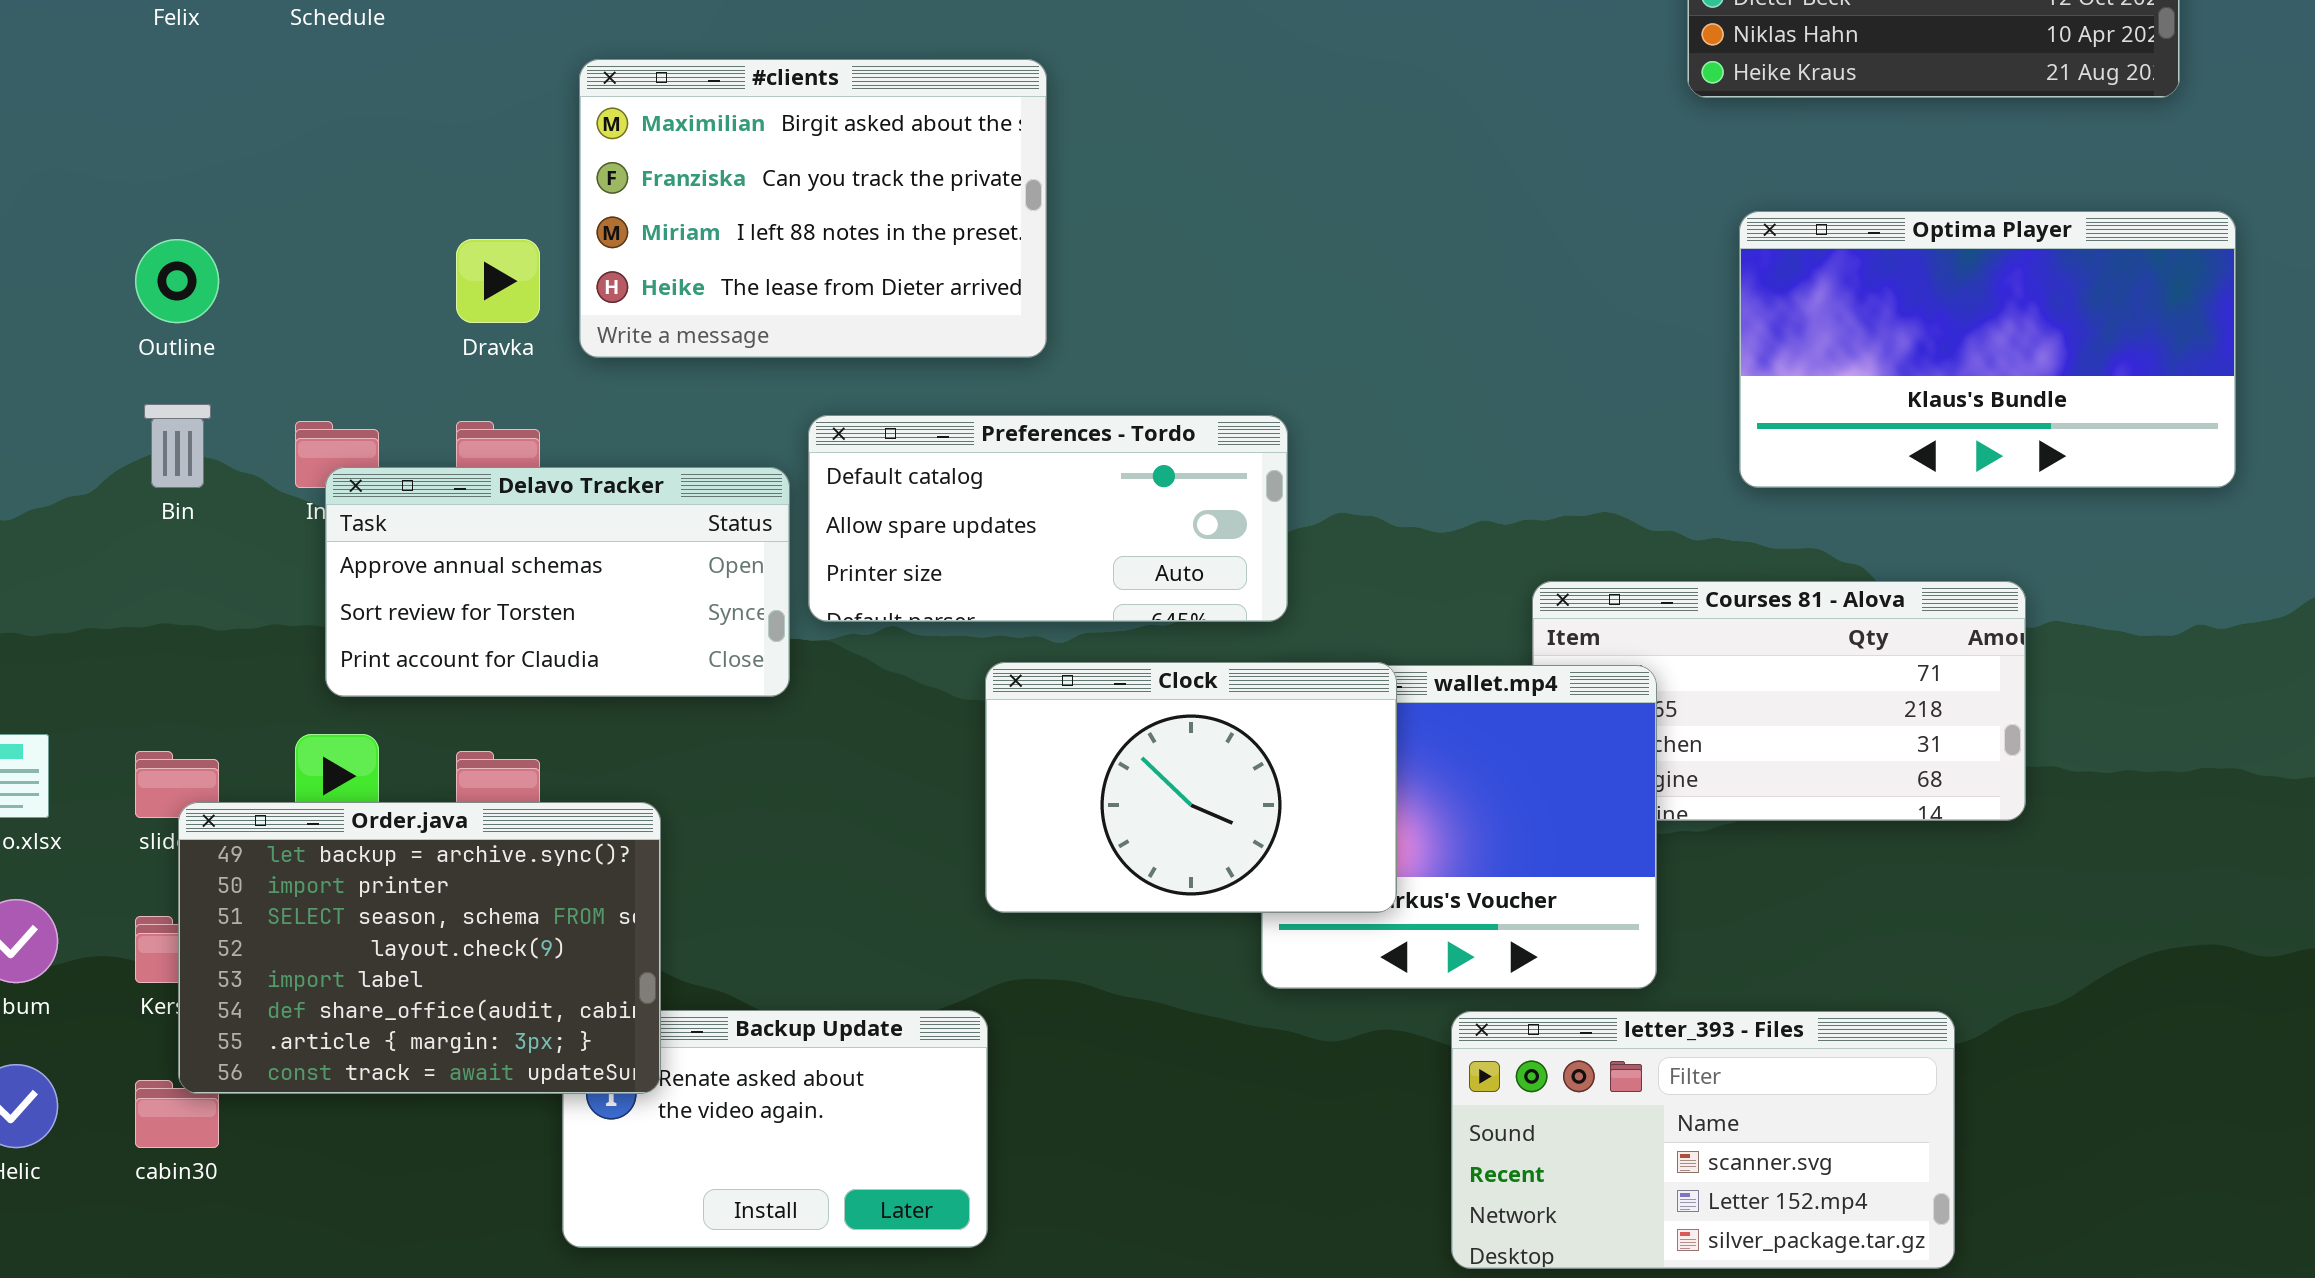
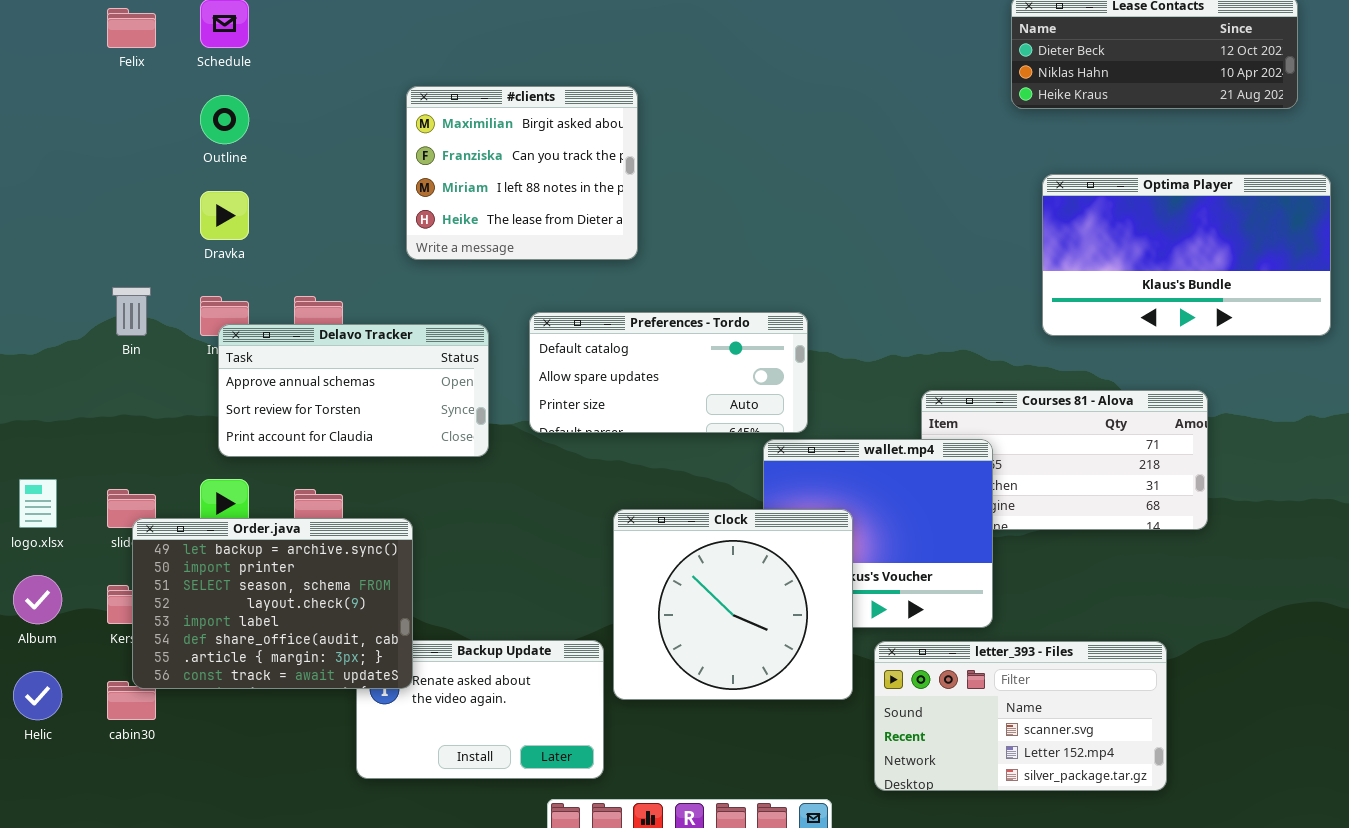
#clients: [579,59,1047,358] -> [406,86,638,260], resized
Outline: [135,239,219,323] -> [200,95,249,144], moved
Dravka: [456,239,540,323] -> [200,191,249,240], moved
Preferences - Tordo: [808,415,1288,622] -> [529,312,808,433], moved
Clock: [985,662,1397,913] -> [613,509,853,700], moved, resized

